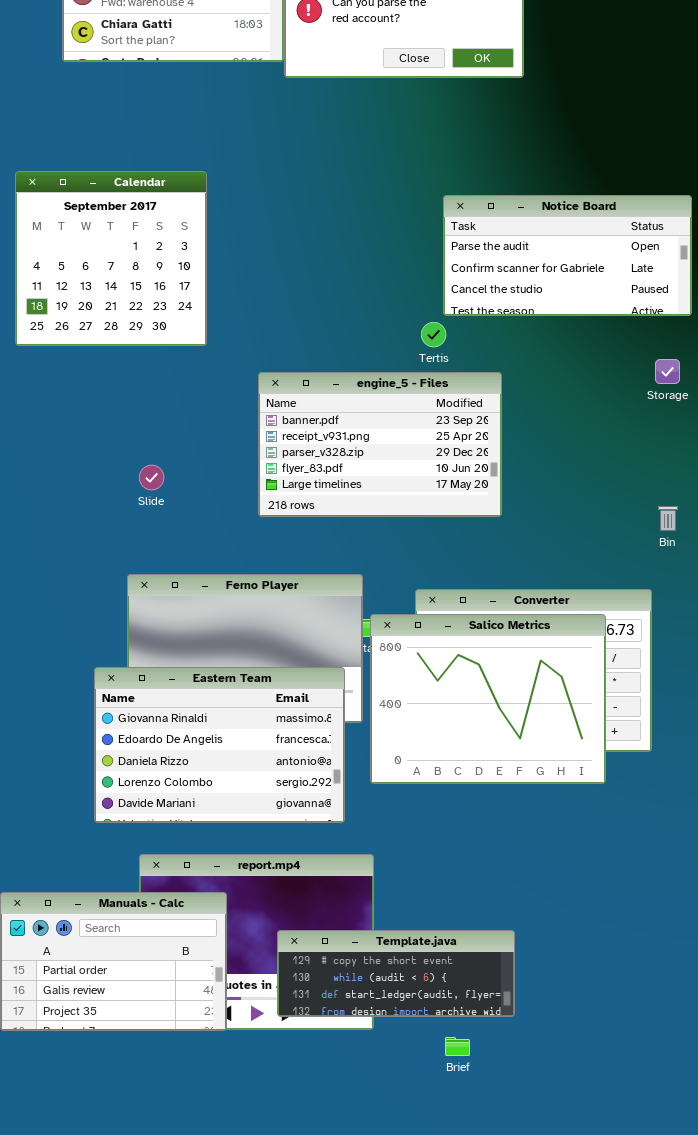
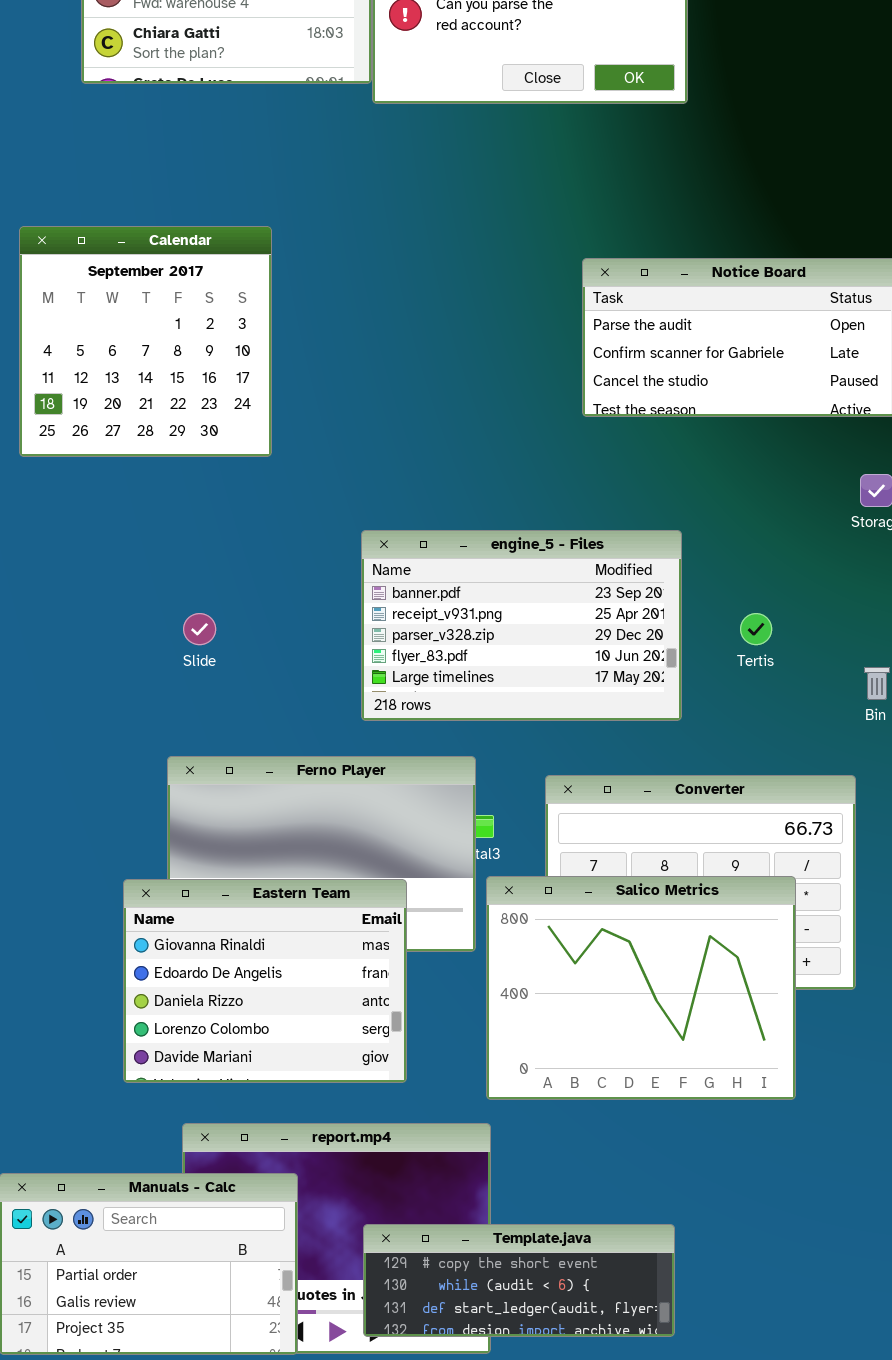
Tertis: [421,322,446,347] -> [740,613,772,645], moved
engine_5 - Files: [258,372,502,517] -> [361,530,682,721], moved
Salico Metrics: [370,614,606,784] -> [486,876,796,1100], moved
Eastern Team: [94,667,345,823] -> [123,879,407,1083], resized

